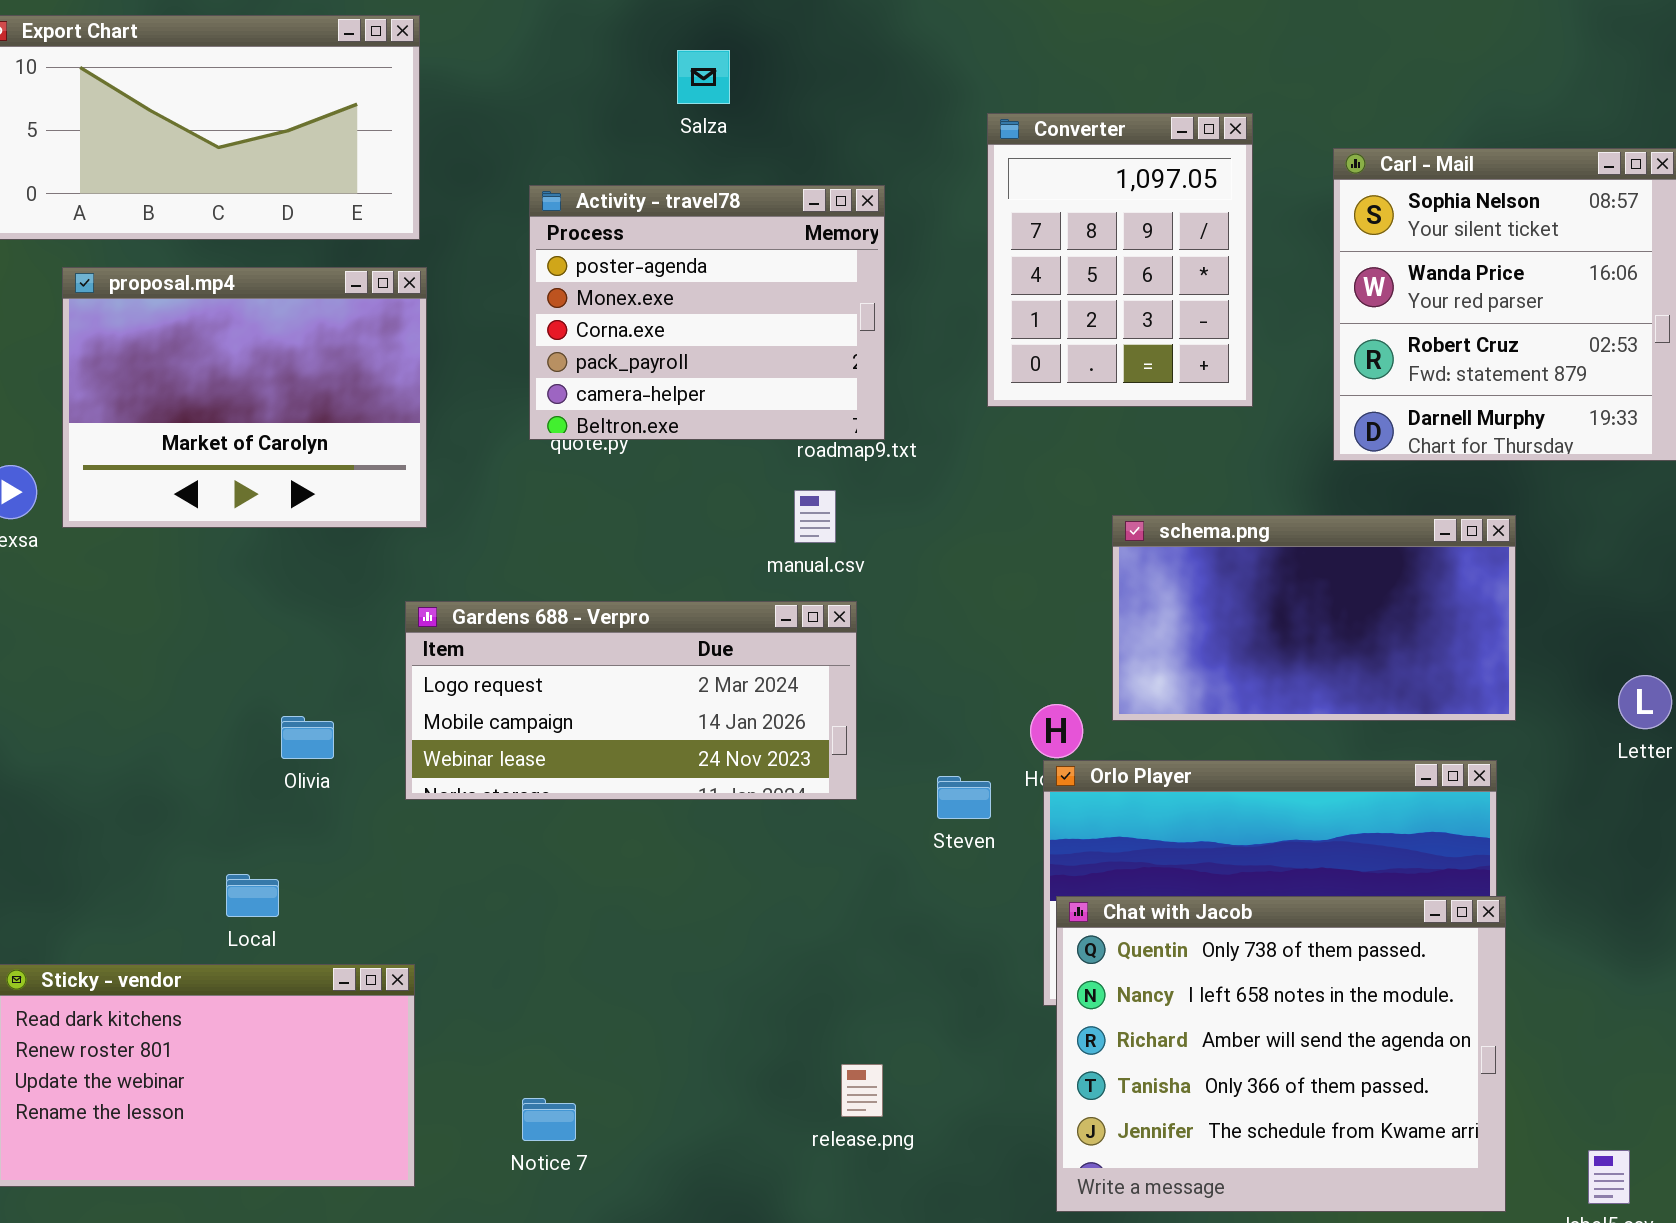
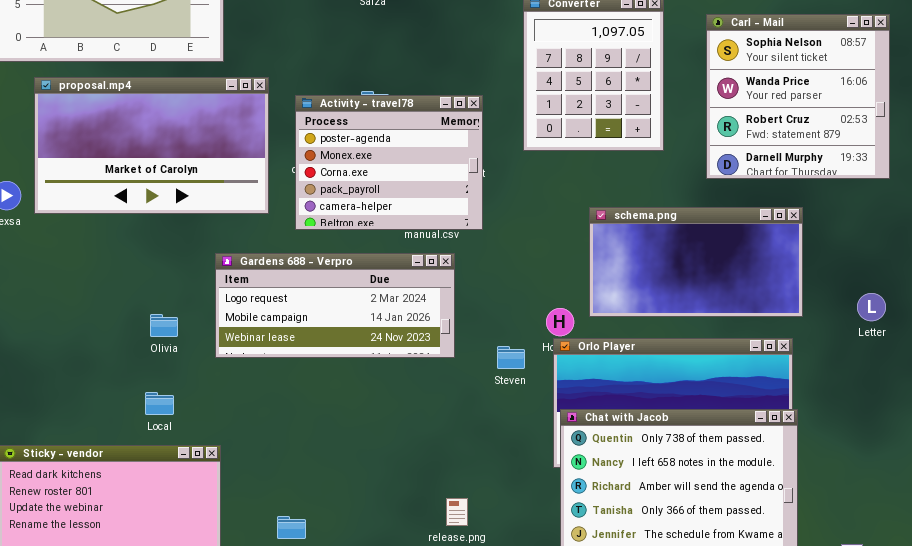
Activity - travel78: [529,185,885,440] -> [295,95,483,230], moved
proposal.mp4: [62,267,427,528] -> [34,77,269,214], resized
Local: [226,874,279,917] -> [145,392,174,415], moved

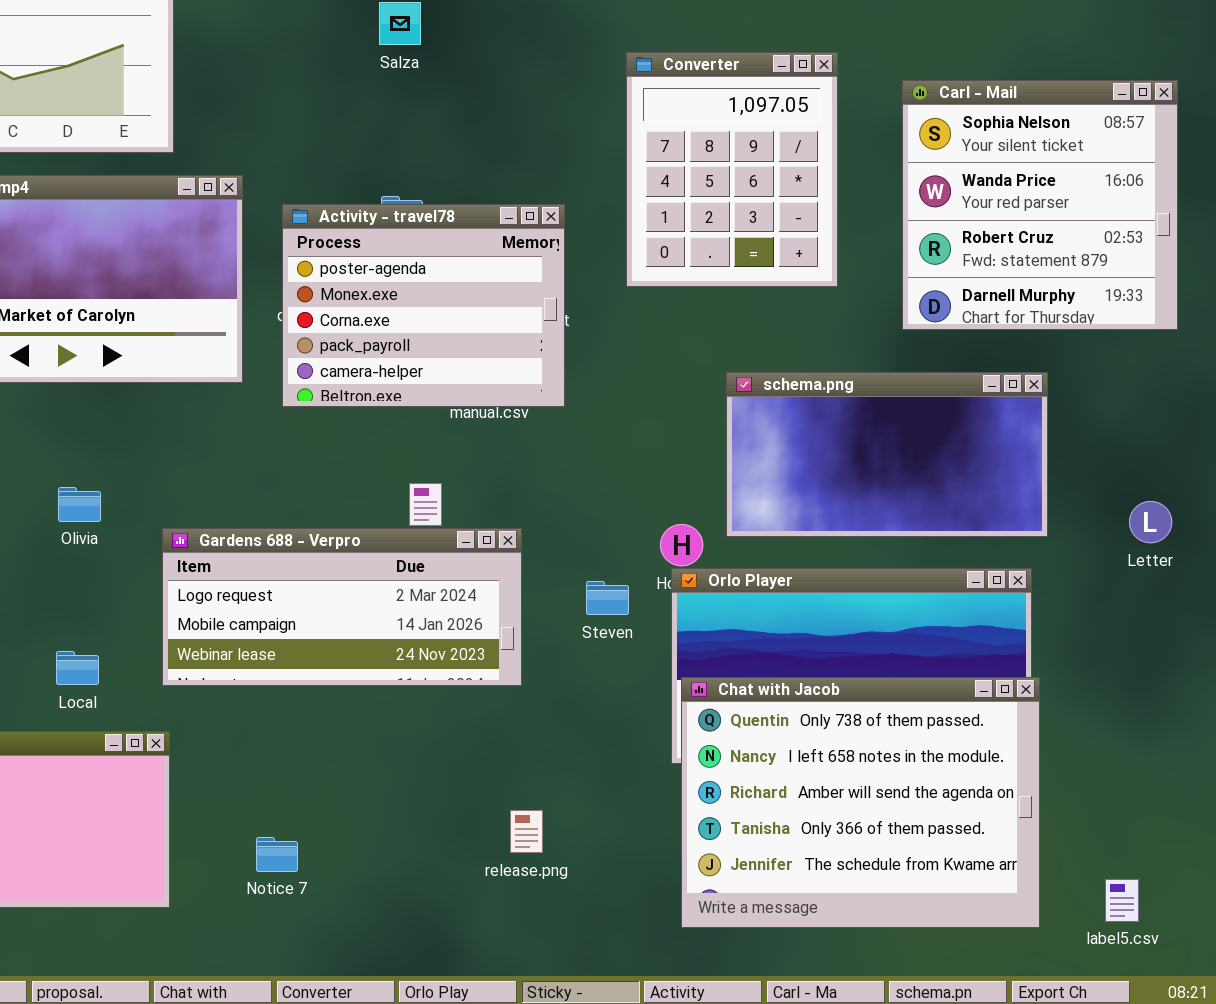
Gardens 688 - Verpro: [215,253,455,358] -> [162,528,522,686], moved
Olivia: [150,314,178,337] -> [58,487,101,522], moved

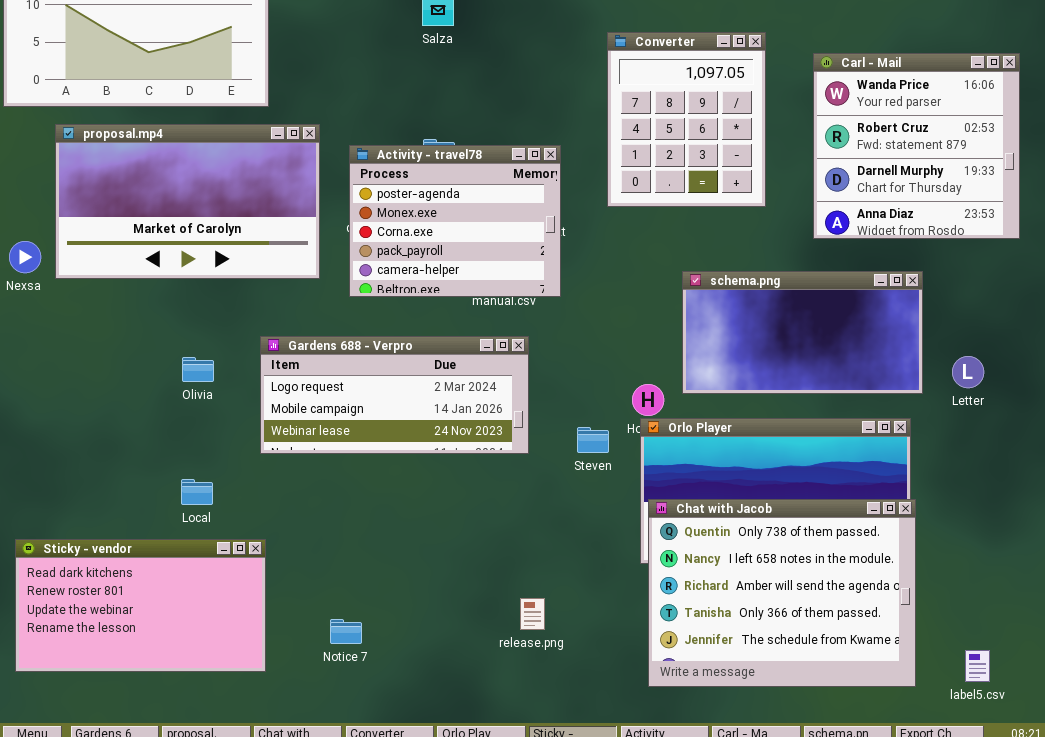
Carl - Mail: [902,80,1178,330] -> [813,53,1020,239], scrolled down 1 row
Letter: [1129,501,1172,543] -> [952,356,984,388], moved
Gardens 688 - Verpro: [162,528,522,686] -> [260,336,529,454], moved

